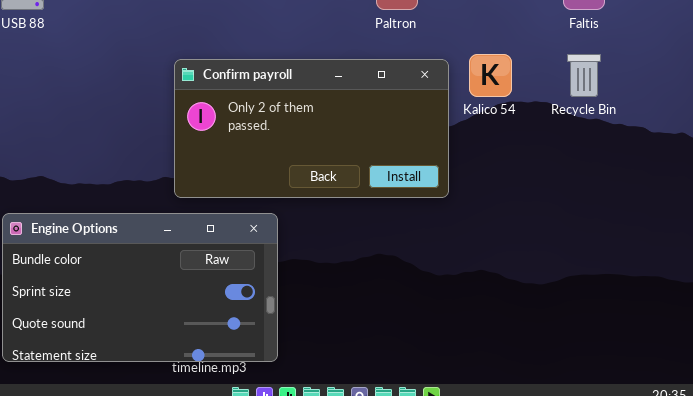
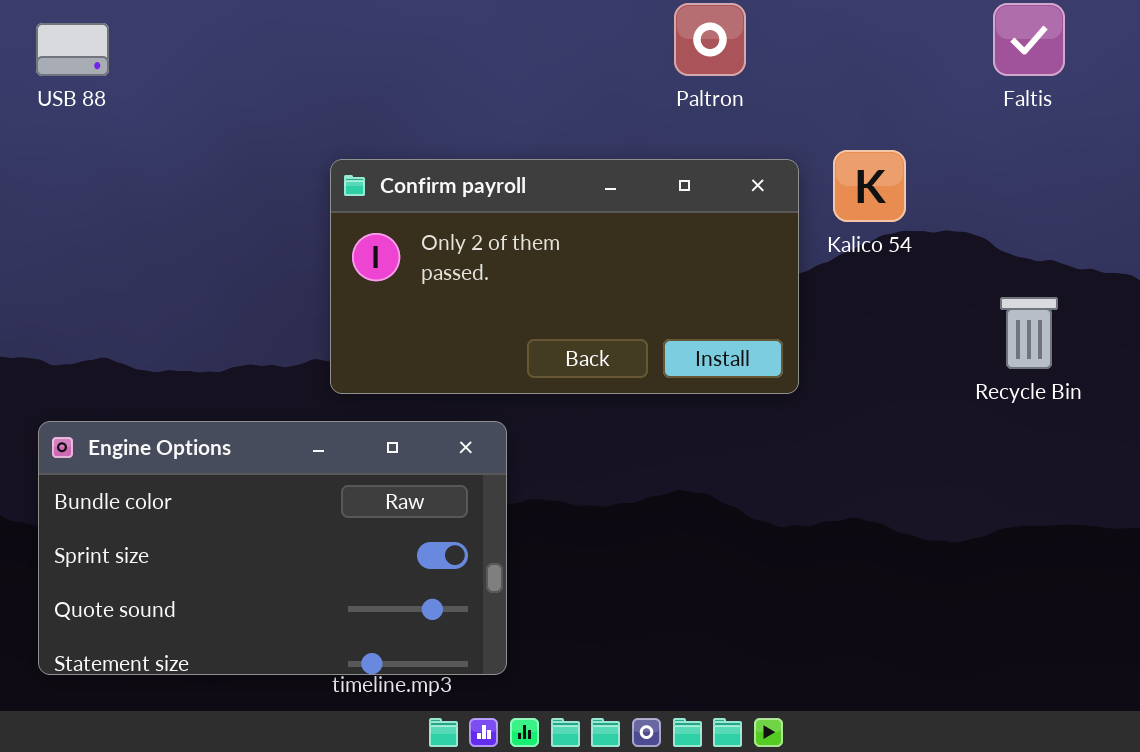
Recycle Bin: [567,54,601,97] -> [1000,297,1058,369], moved

